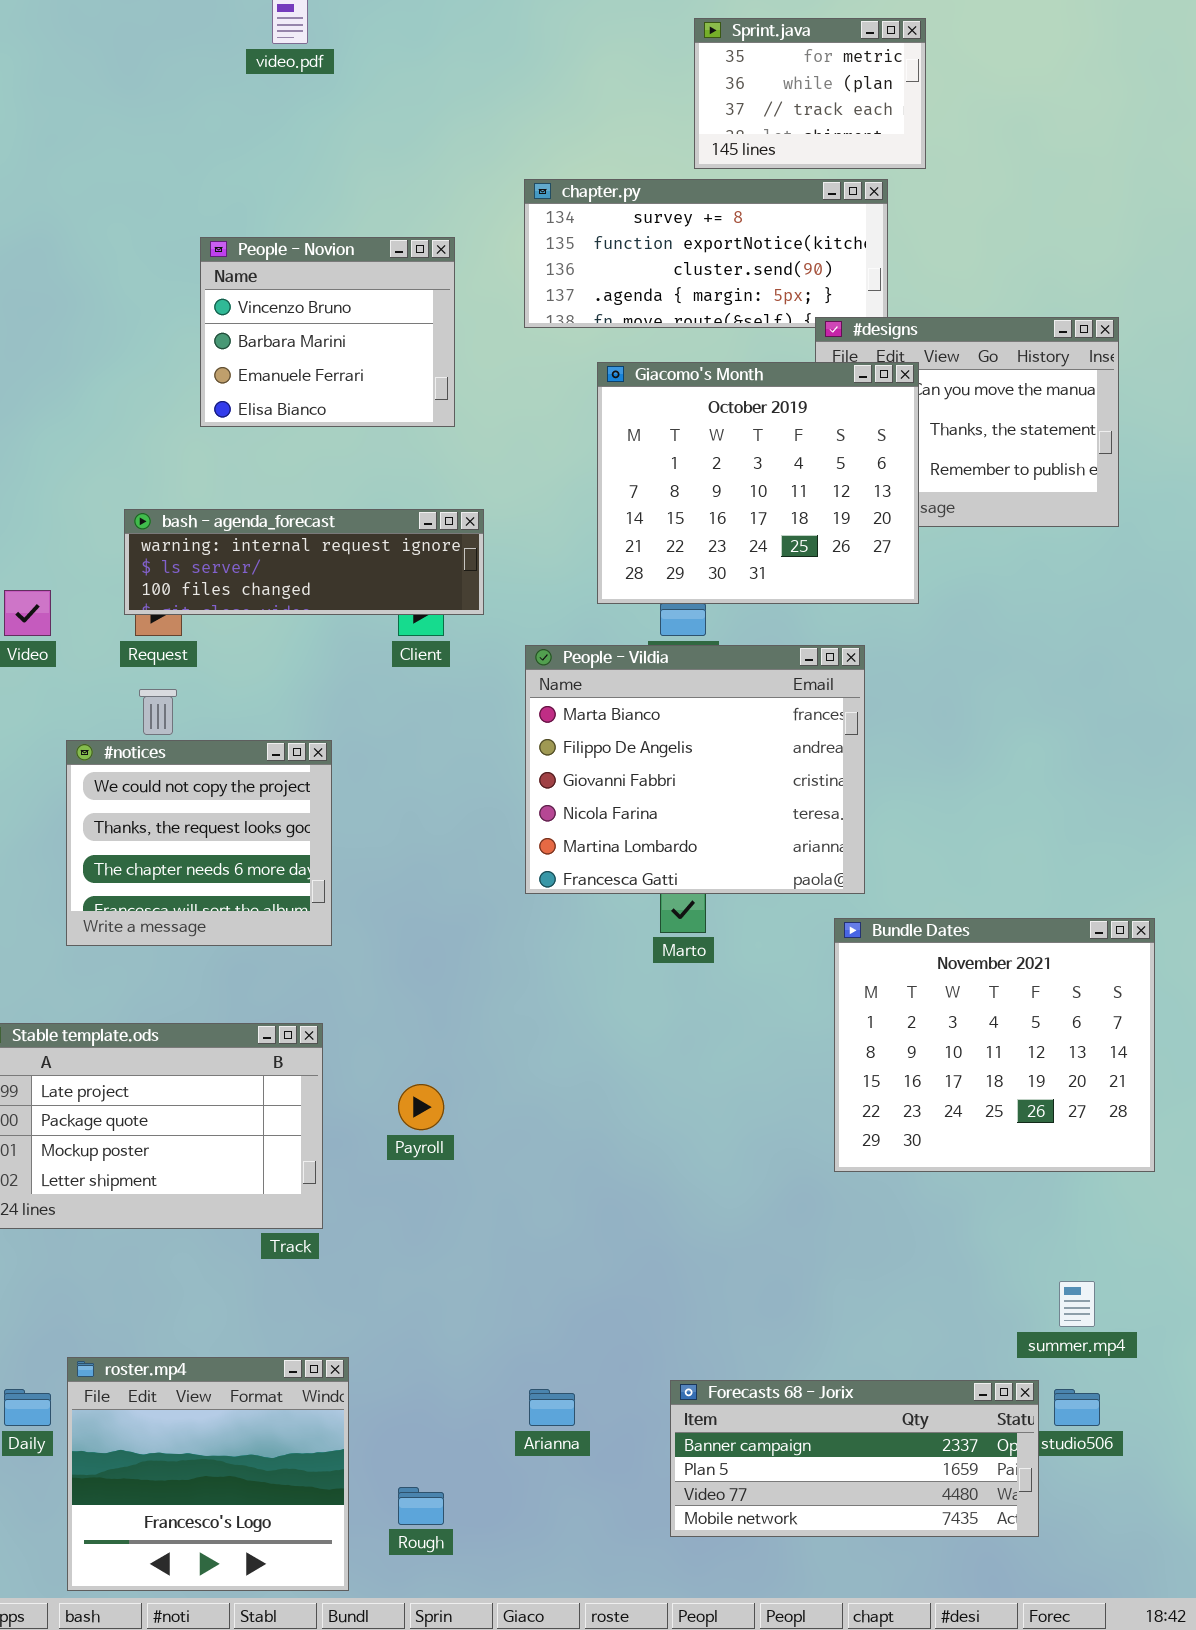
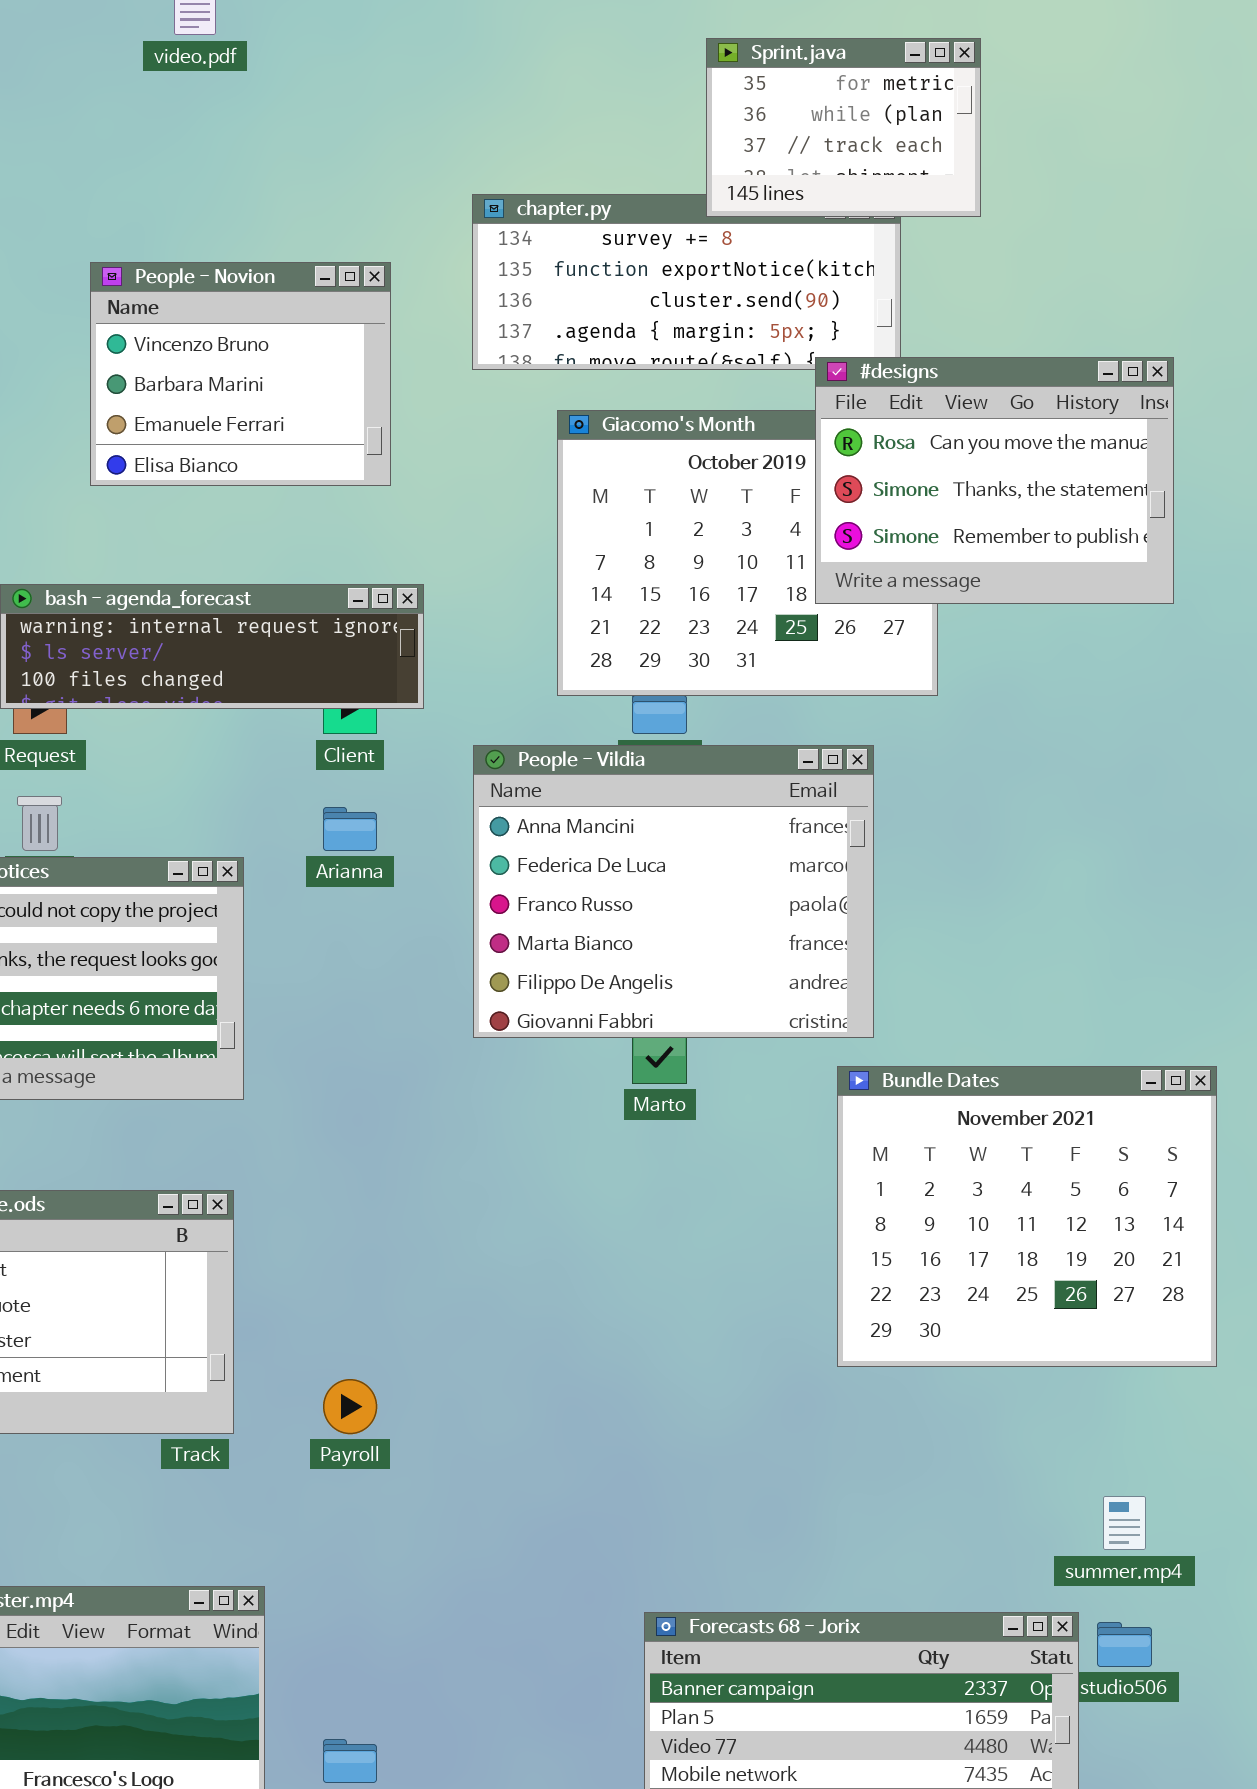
Sprint.java: [694,18,926,169] -> [706,38,981,217], moved
#designs: [815,317,1119,527] -> [815,357,1174,604], raised
People - Vildia: [525,645,865,894] -> [473,745,874,1038], scrolled up 3 rows
Payroll: [398,1084,444,1130] -> [323,1379,377,1434], moved
Arianna: [529,1389,575,1426] -> [323,807,377,851], moved

